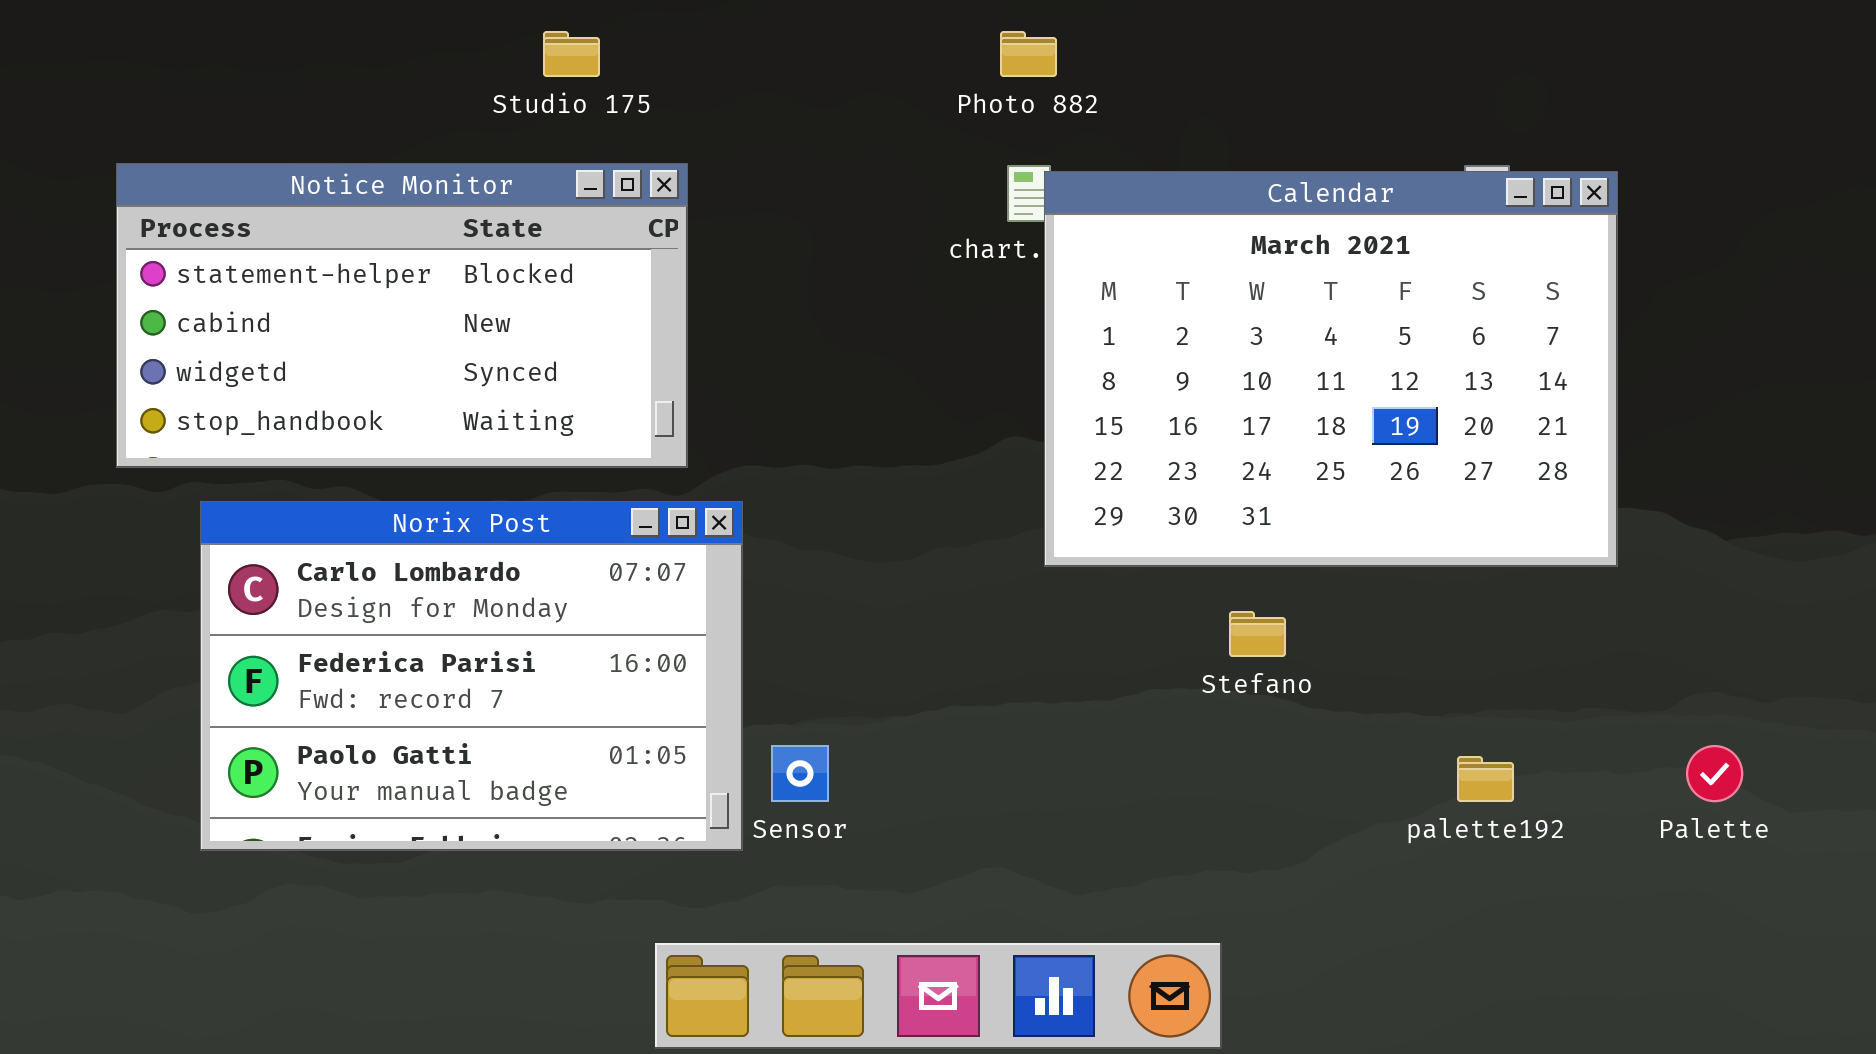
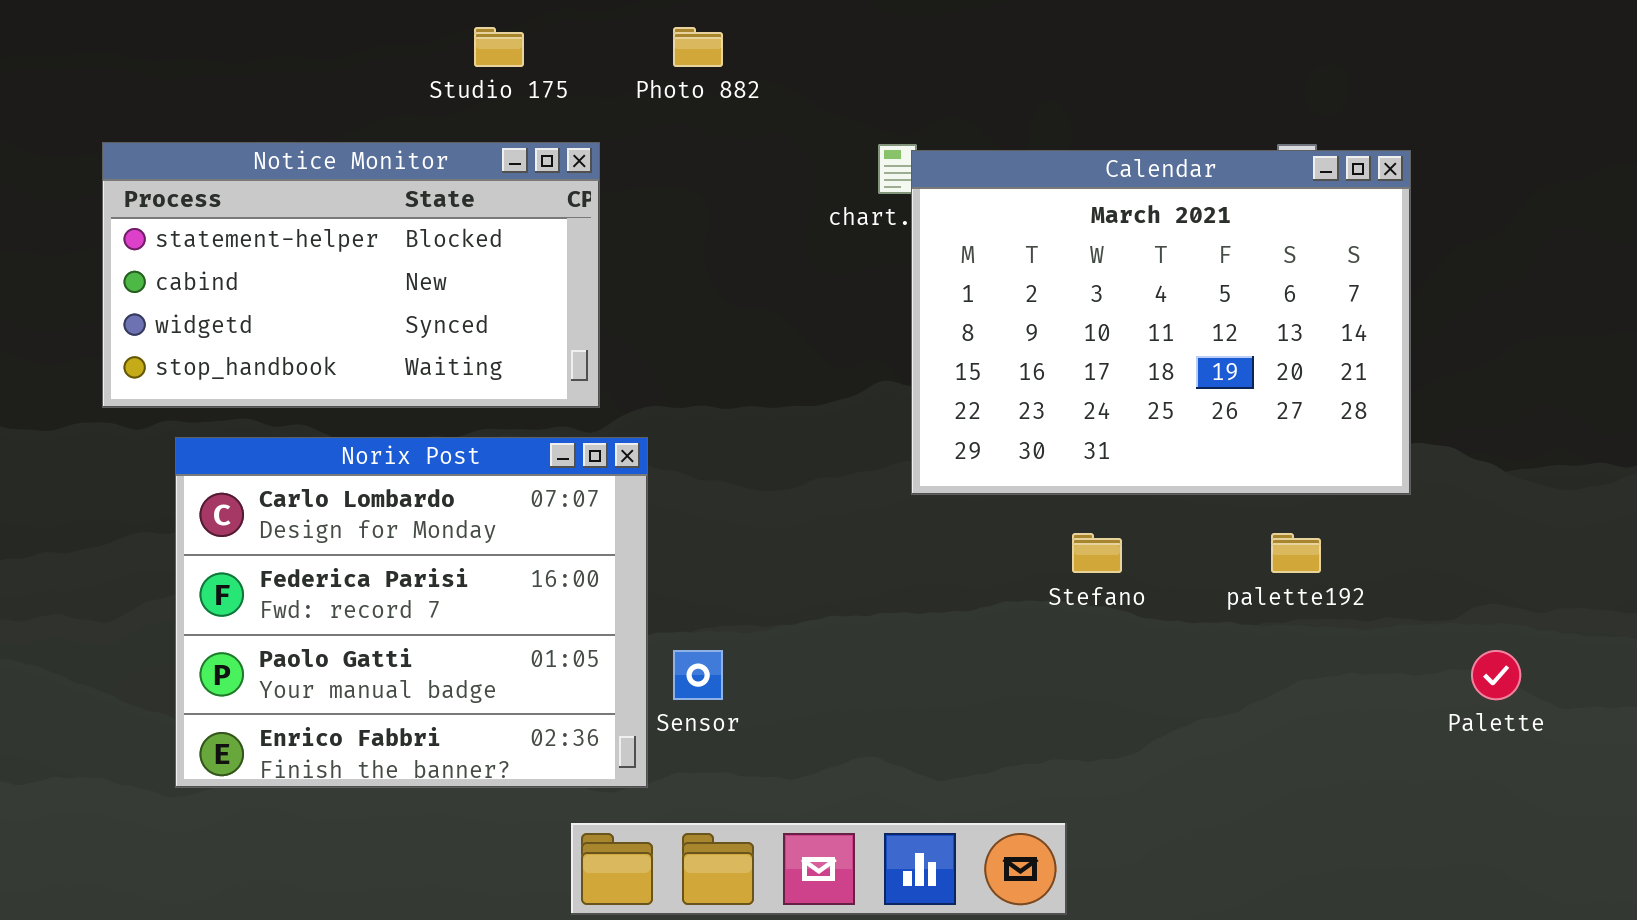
Photo 882: [1000,31,1057,77] -> [673,27,723,67], moved
Norix Post: [200,501,743,851] -> [175,437,648,788], resized
palette192: [1457,756,1514,802] -> [1271,533,1321,573], moved

